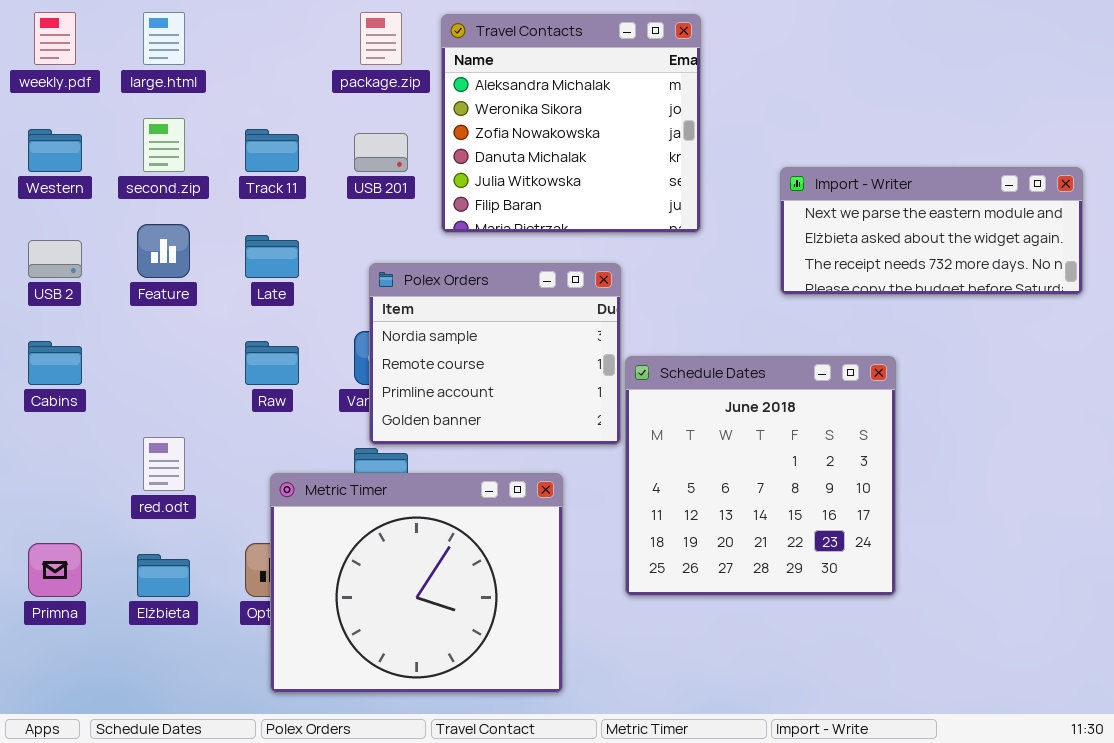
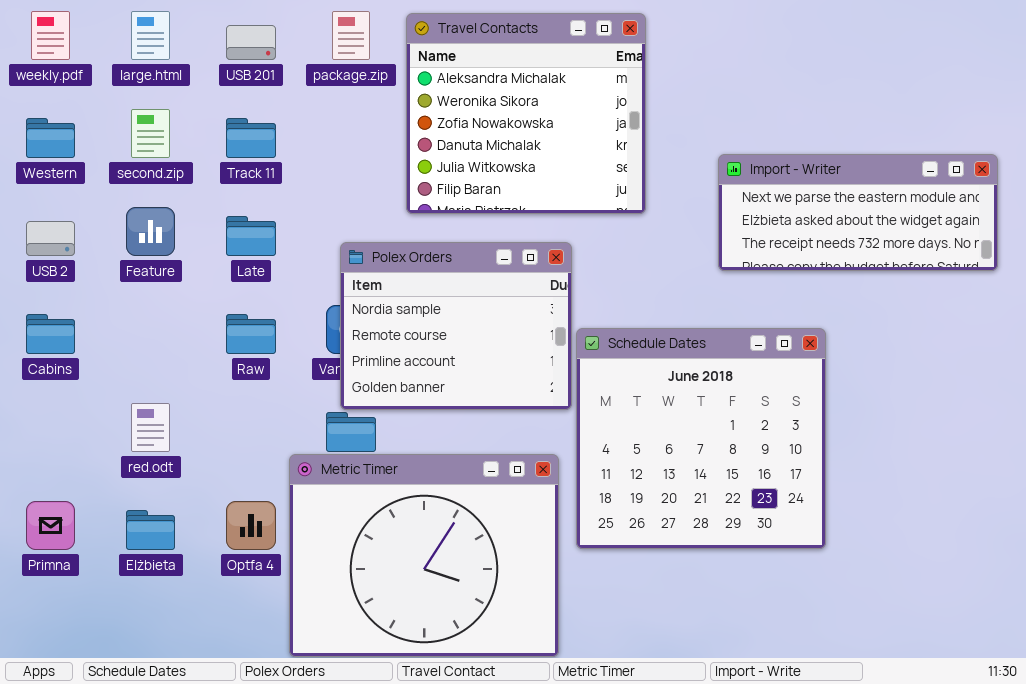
USB 201: [354,133,408,172] -> [226,25,276,60], moved
Metric Timer: [270,473,563,693] -> [289,454,559,657], moved

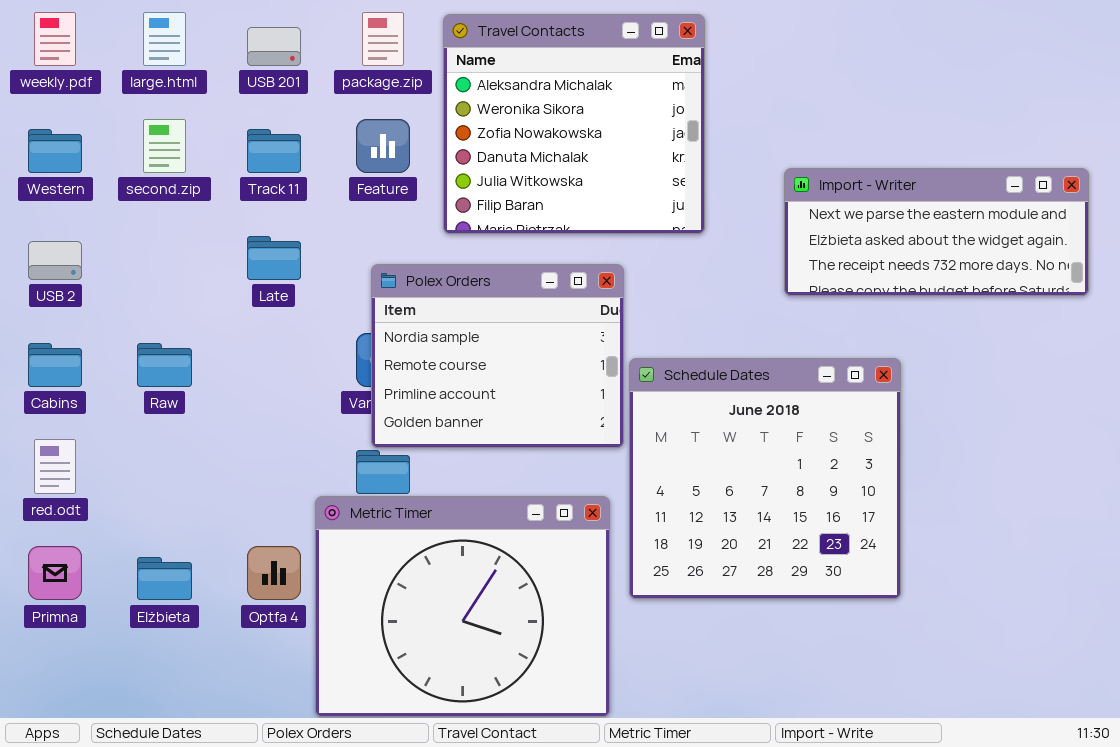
Feature: [126,207,175,256] -> [356,119,410,173], moved
Raw: [226,314,276,354] -> [137,343,192,387], moved
red.odt: [131,403,170,452] -> [34,439,76,494], moved

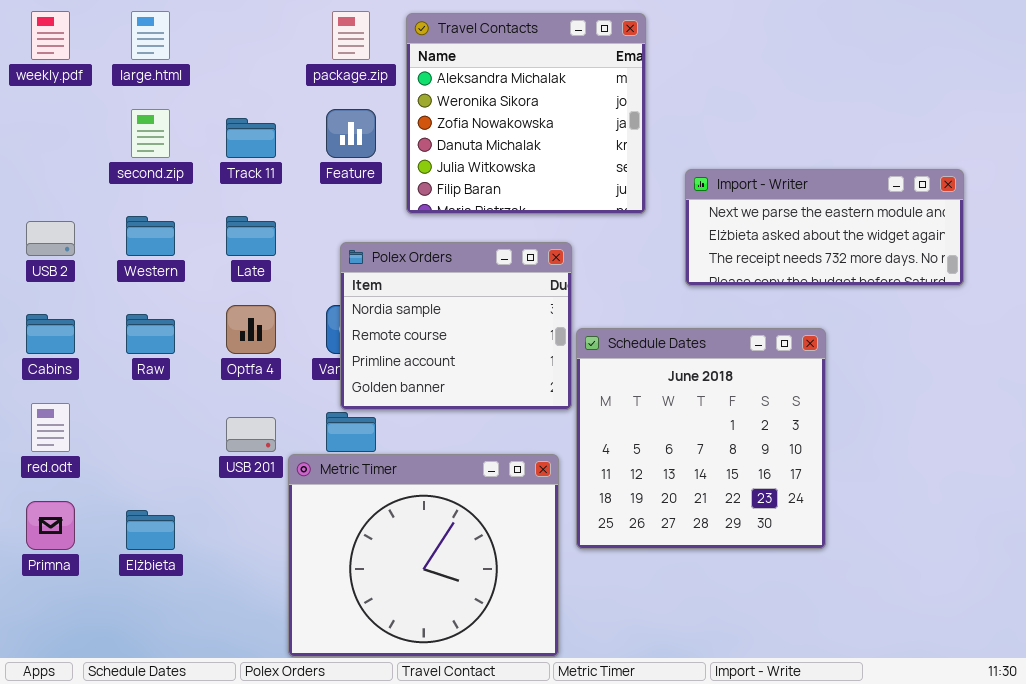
USB 201: [247,27,301,66] -> [226,417,276,452], moved
Western: [28,129,82,173] -> [126,216,175,256], moved
Import - Writer: [784,168,1089,296] -> [685,169,964,286], moved
Optfa 4: [247,546,301,600] -> [226,305,276,354], moved

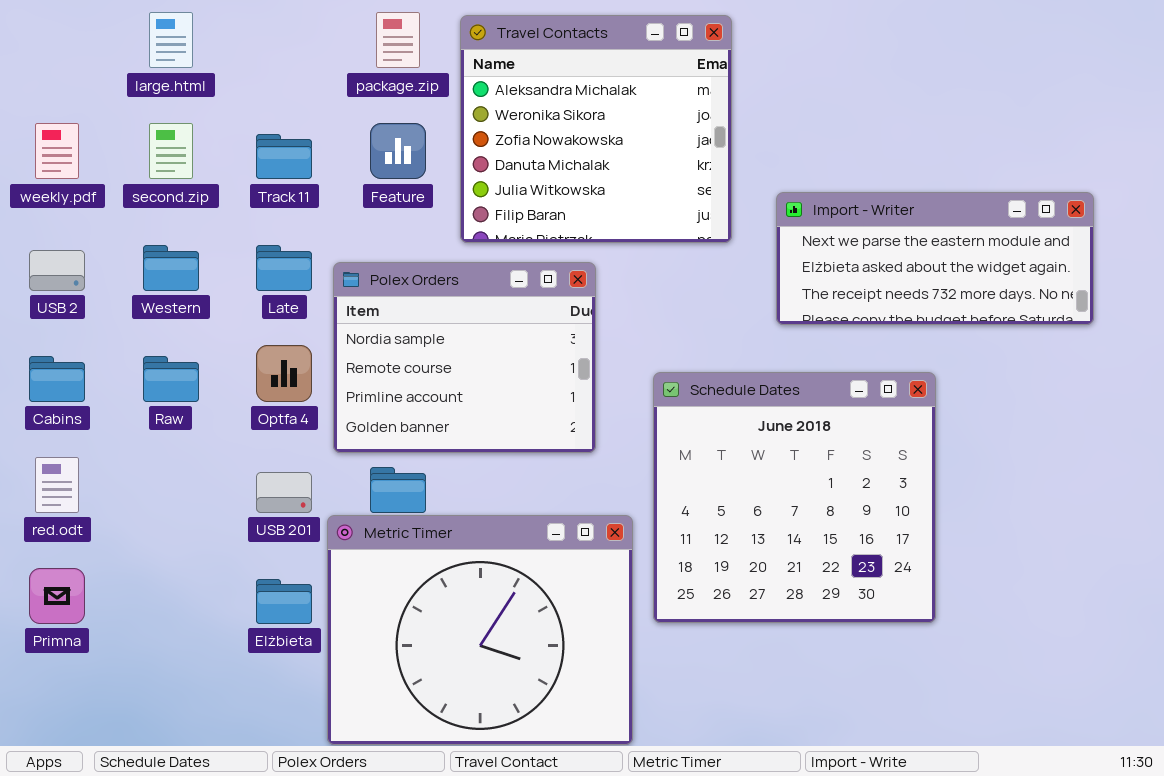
weekly.pdf: [31,11,70,60] -> [35,123,79,179], moved
Polex Orders: [340,242,572,410] -> [333,262,596,453], moved
Elżbieta: [126,510,175,550] -> [256,579,312,624], moved

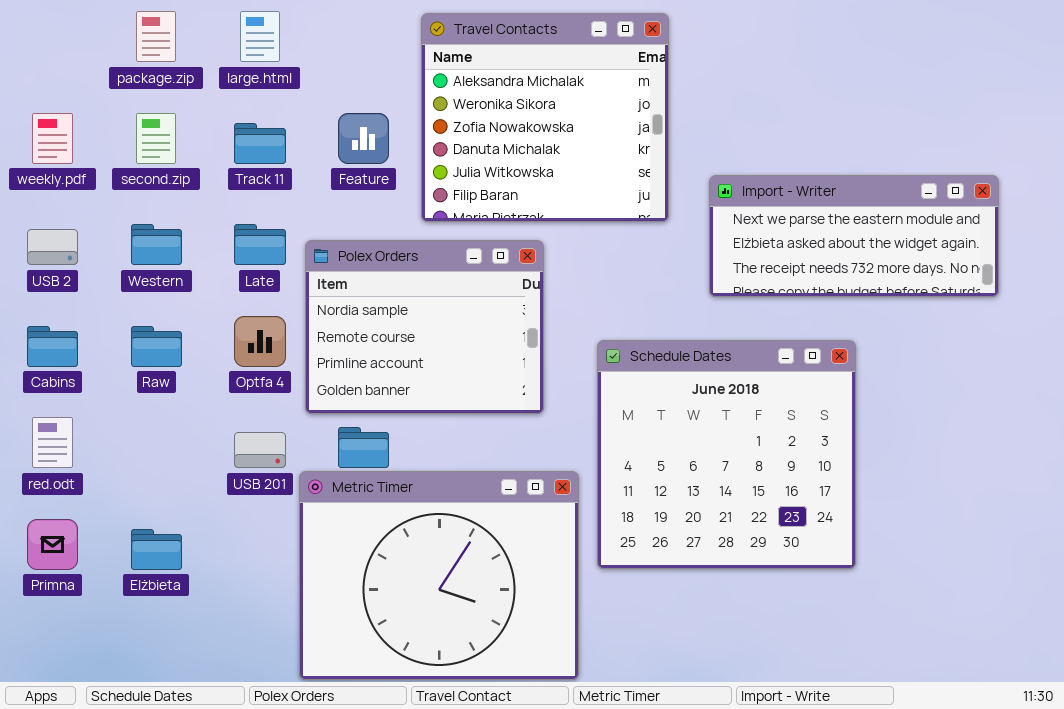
large.html: [149,12,193,68] -> [240,11,280,62], moved
package.zip: [376,12,420,68] -> [136,11,176,62], moved
Elżbieta: [256,579,312,624] -> [131,529,182,570], moved

